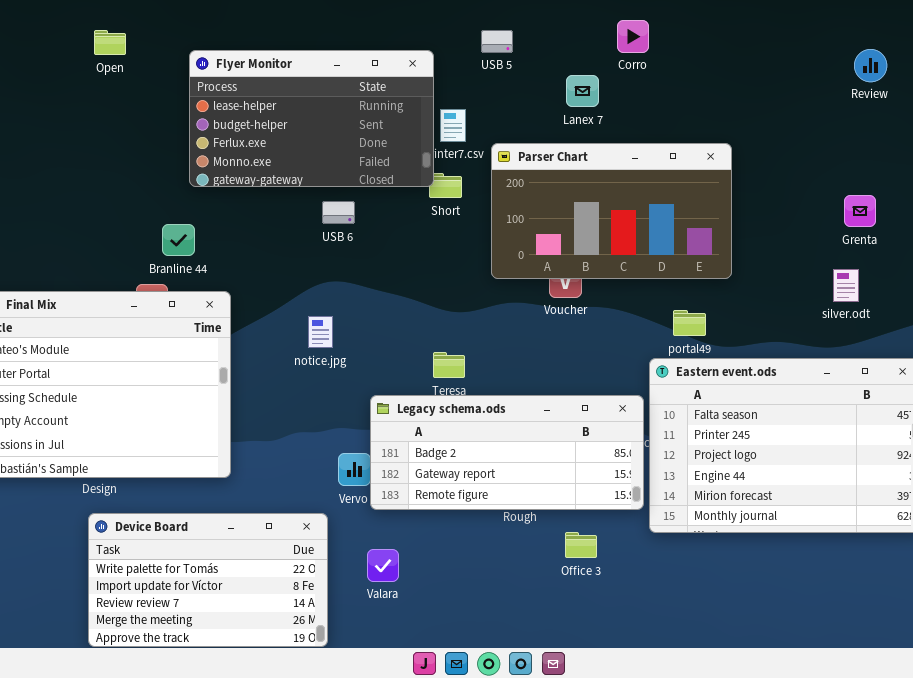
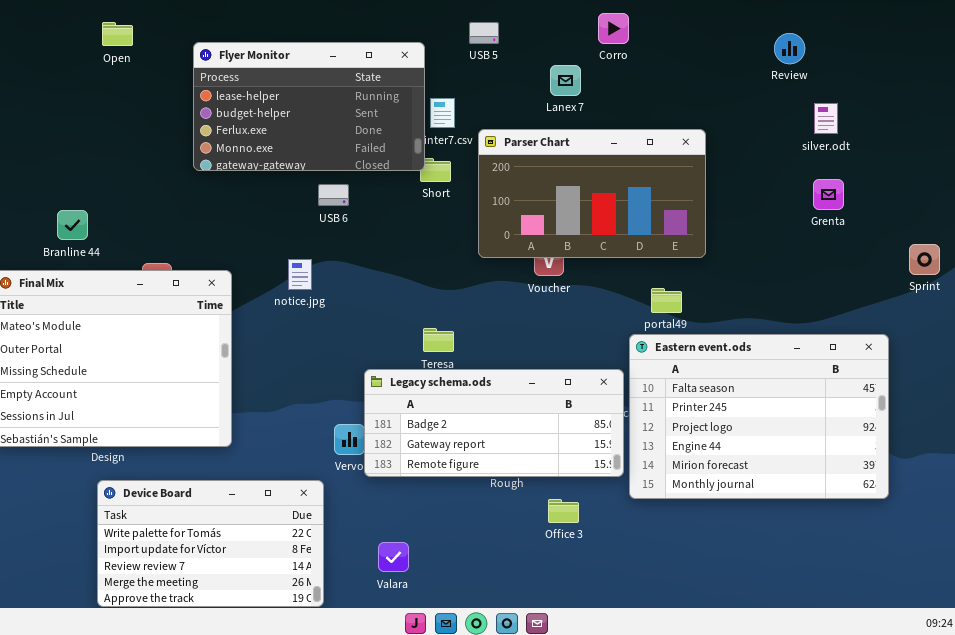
Review: [854,49,887,82] -> [774,33,805,64], moved
Branline 44: [162,224,195,256] -> [57,210,88,240], moved
silver.odt: [833,269,859,302] -> [814,103,838,134], moved
notice.jpg: [308,316,333,348] -> [288,259,312,290], moved
Valara: [367,549,399,582] -> [378,542,409,572], moved

